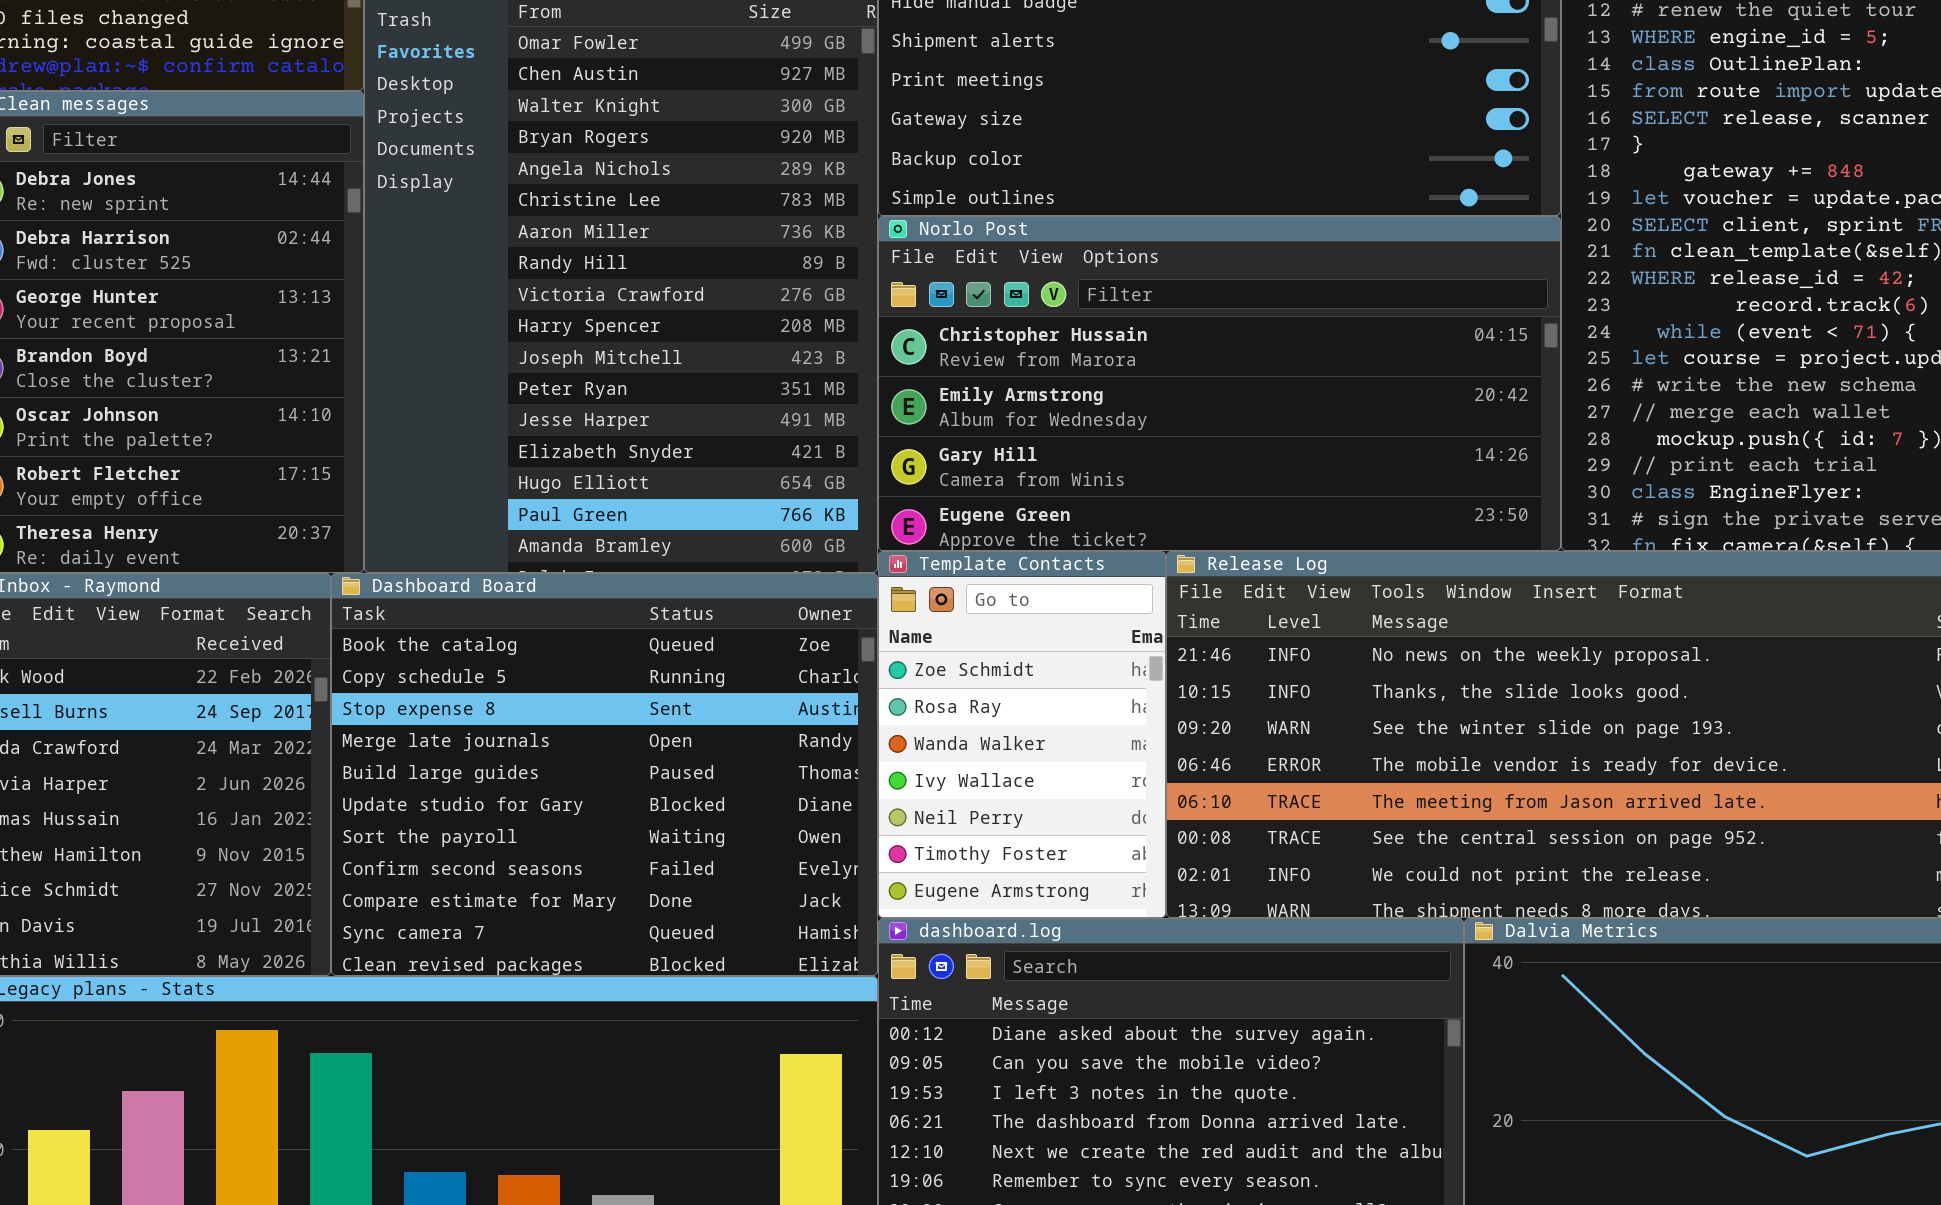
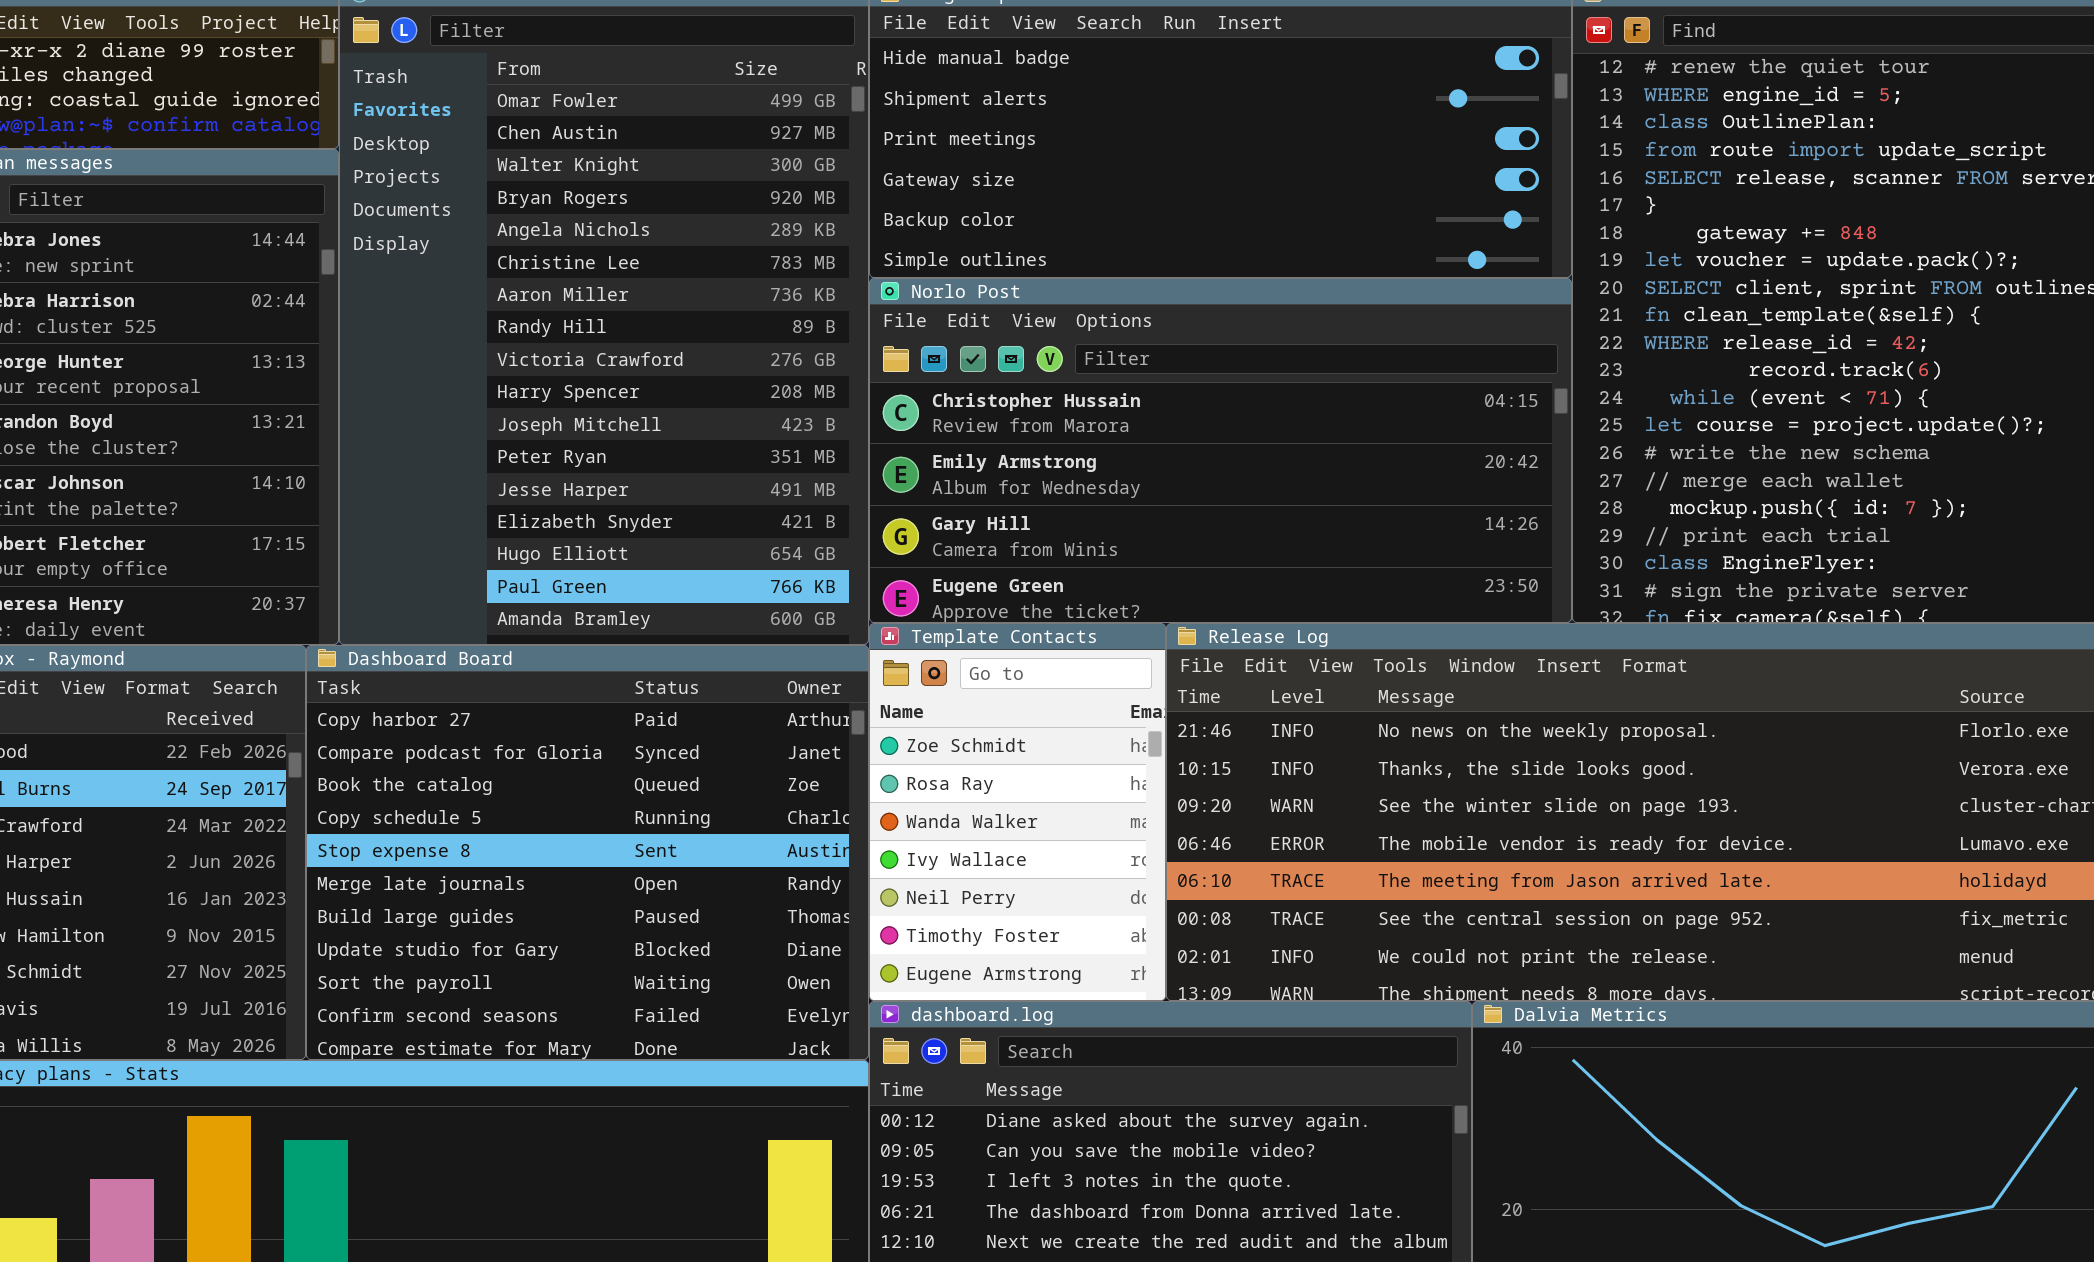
Dashboard Board: [331,573,878,976] -> [306,645,869,1060], scrolled up 2 rows

